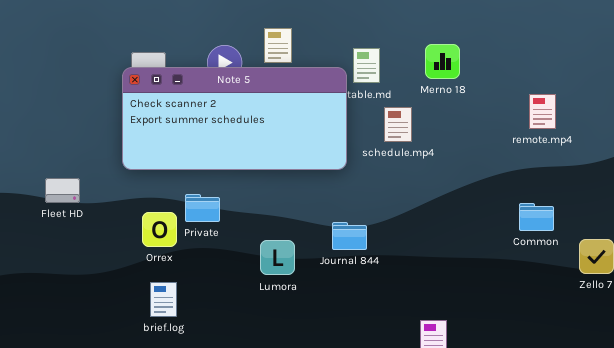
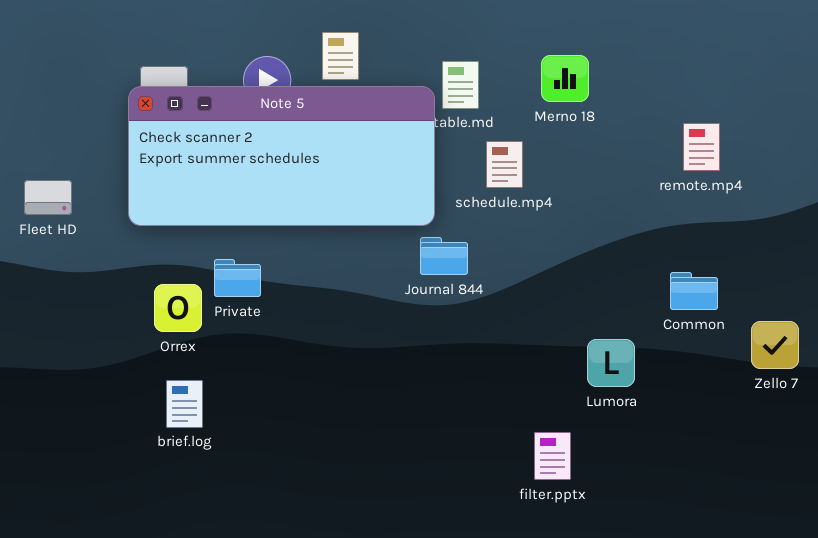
Fleet HD: [45,178,80,203] -> [24,180,72,215], moved
Journal 844: [332,222,367,250] -> [420,237,468,275], moved
Lumora: [260,240,295,275] -> [587,339,635,387], moved

